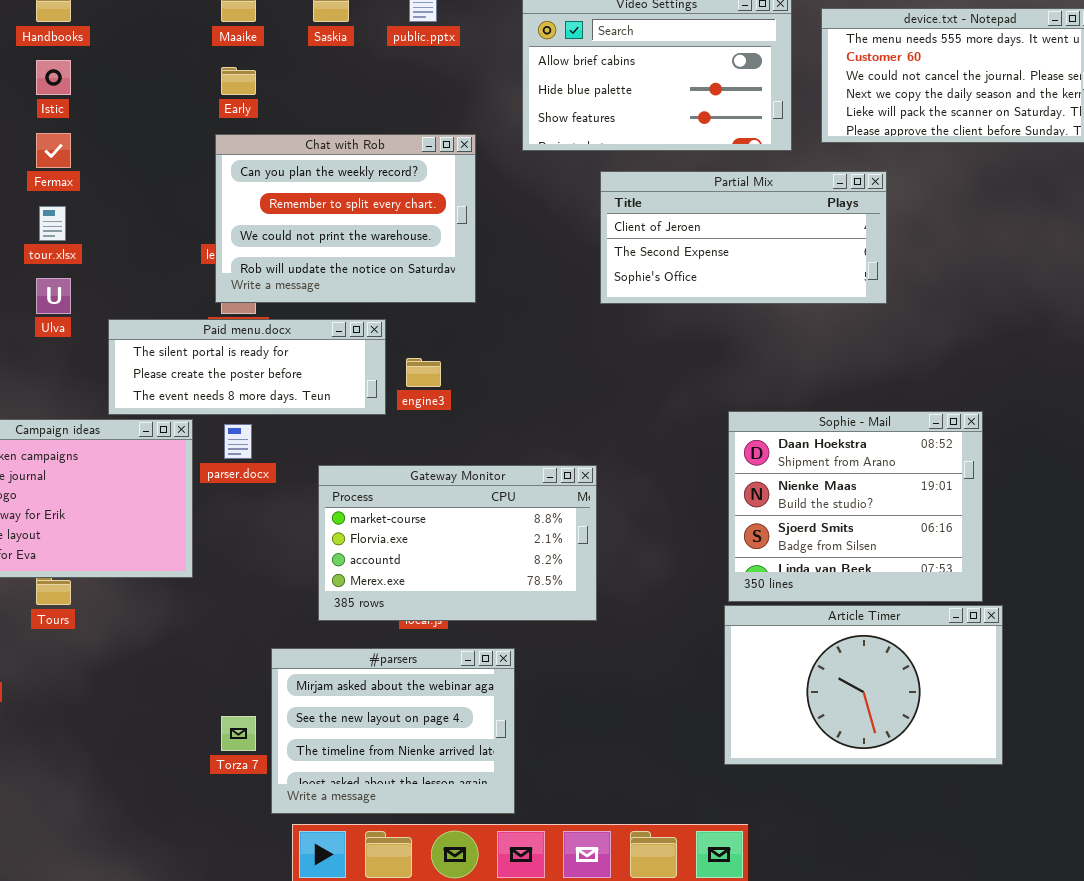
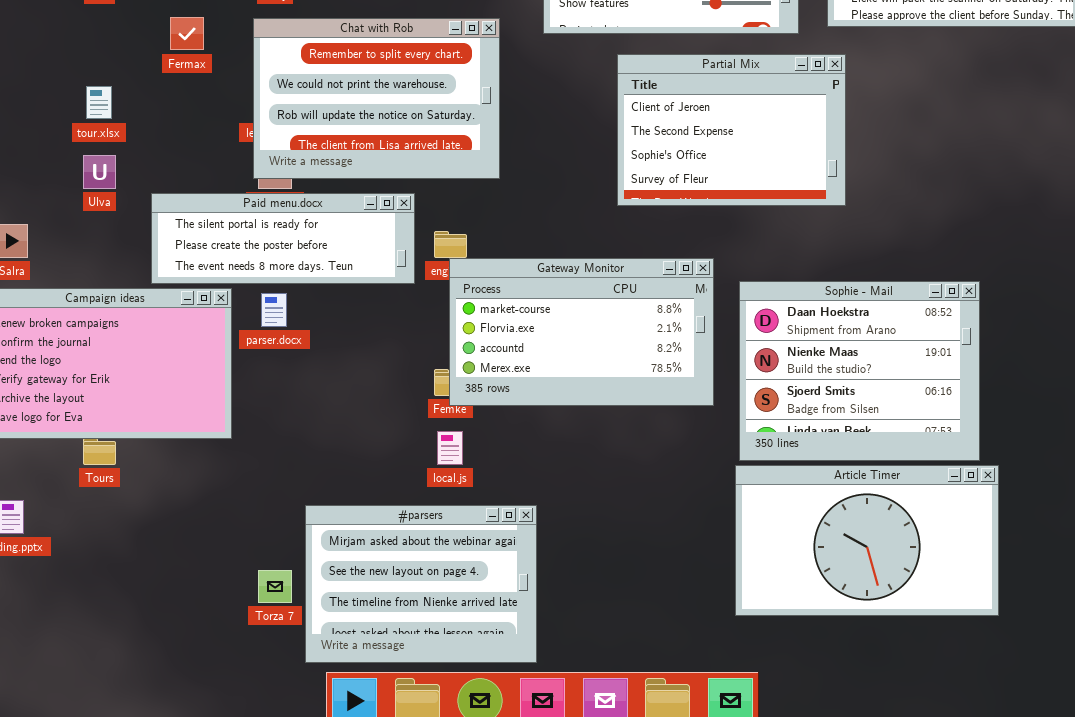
Fermax: [36,133,71,168] -> [170,17,204,50], moved
Chat with Rob: [215,134,476,303] -> [253,18,500,179], scrolled down 1 row
Partial Mix: [600,171,887,304] -> [617,54,846,206], resized
Gateway Monitor: [318,465,597,621] -> [449,258,714,406], moved

